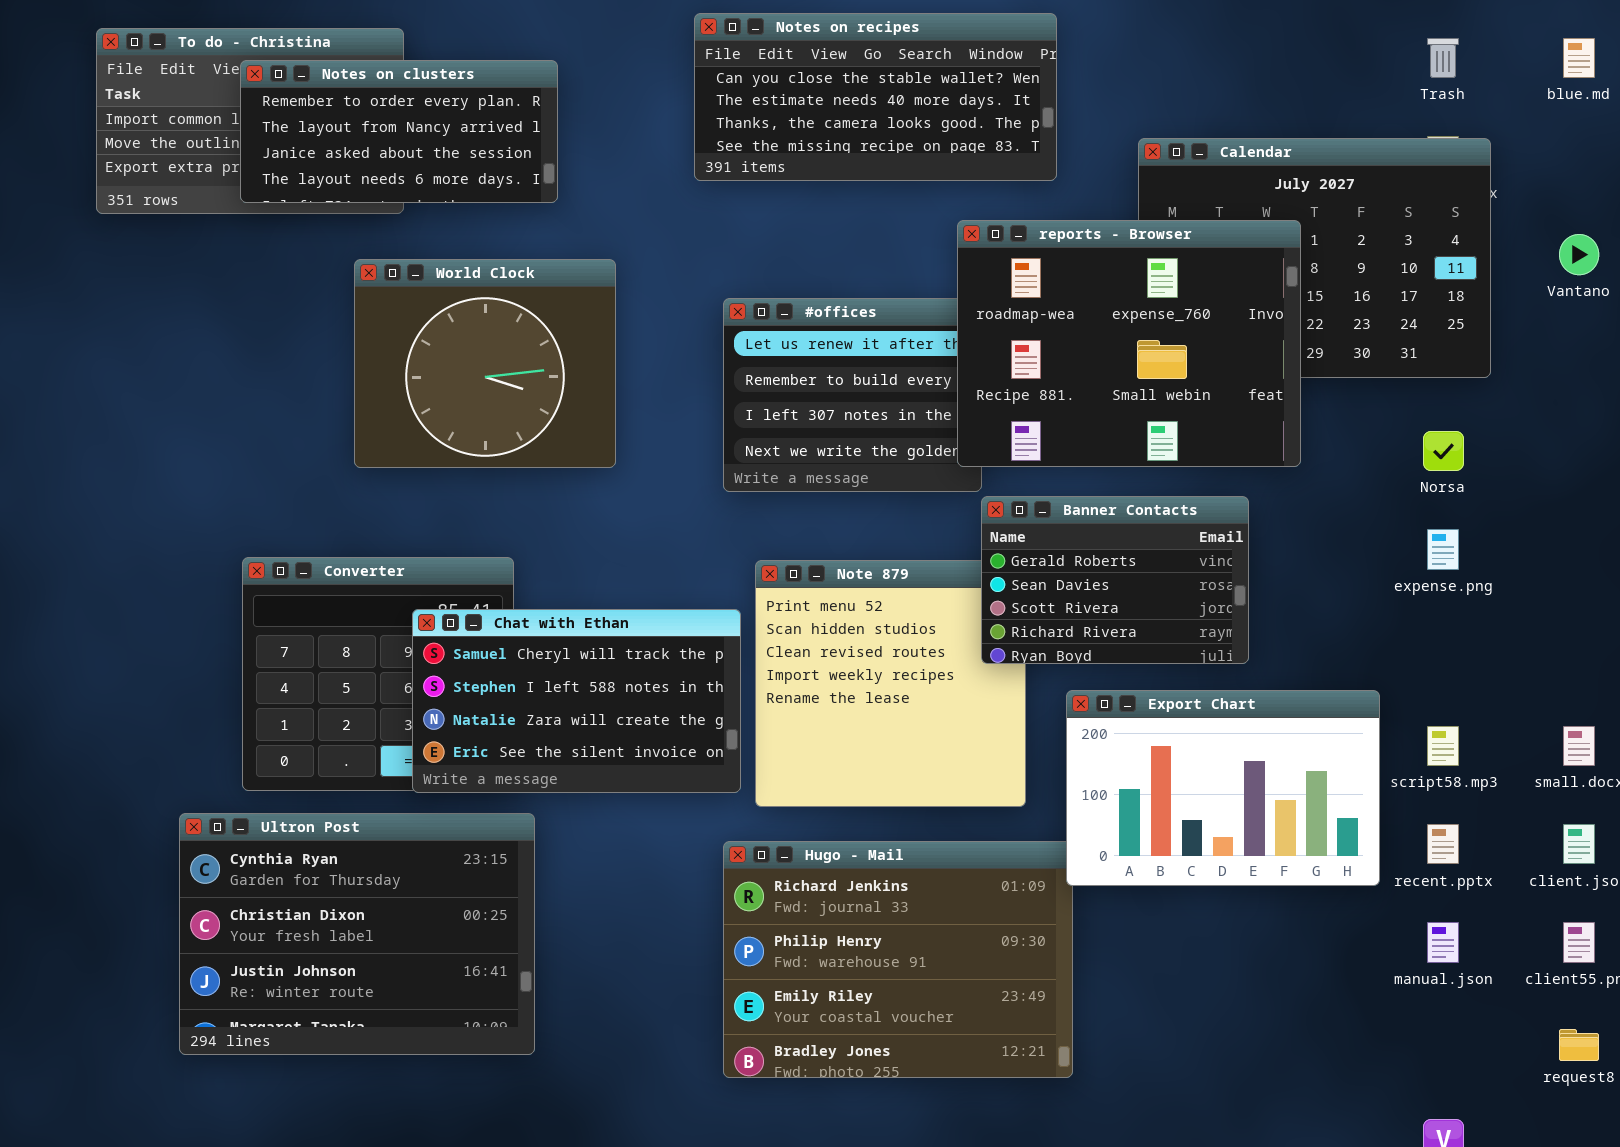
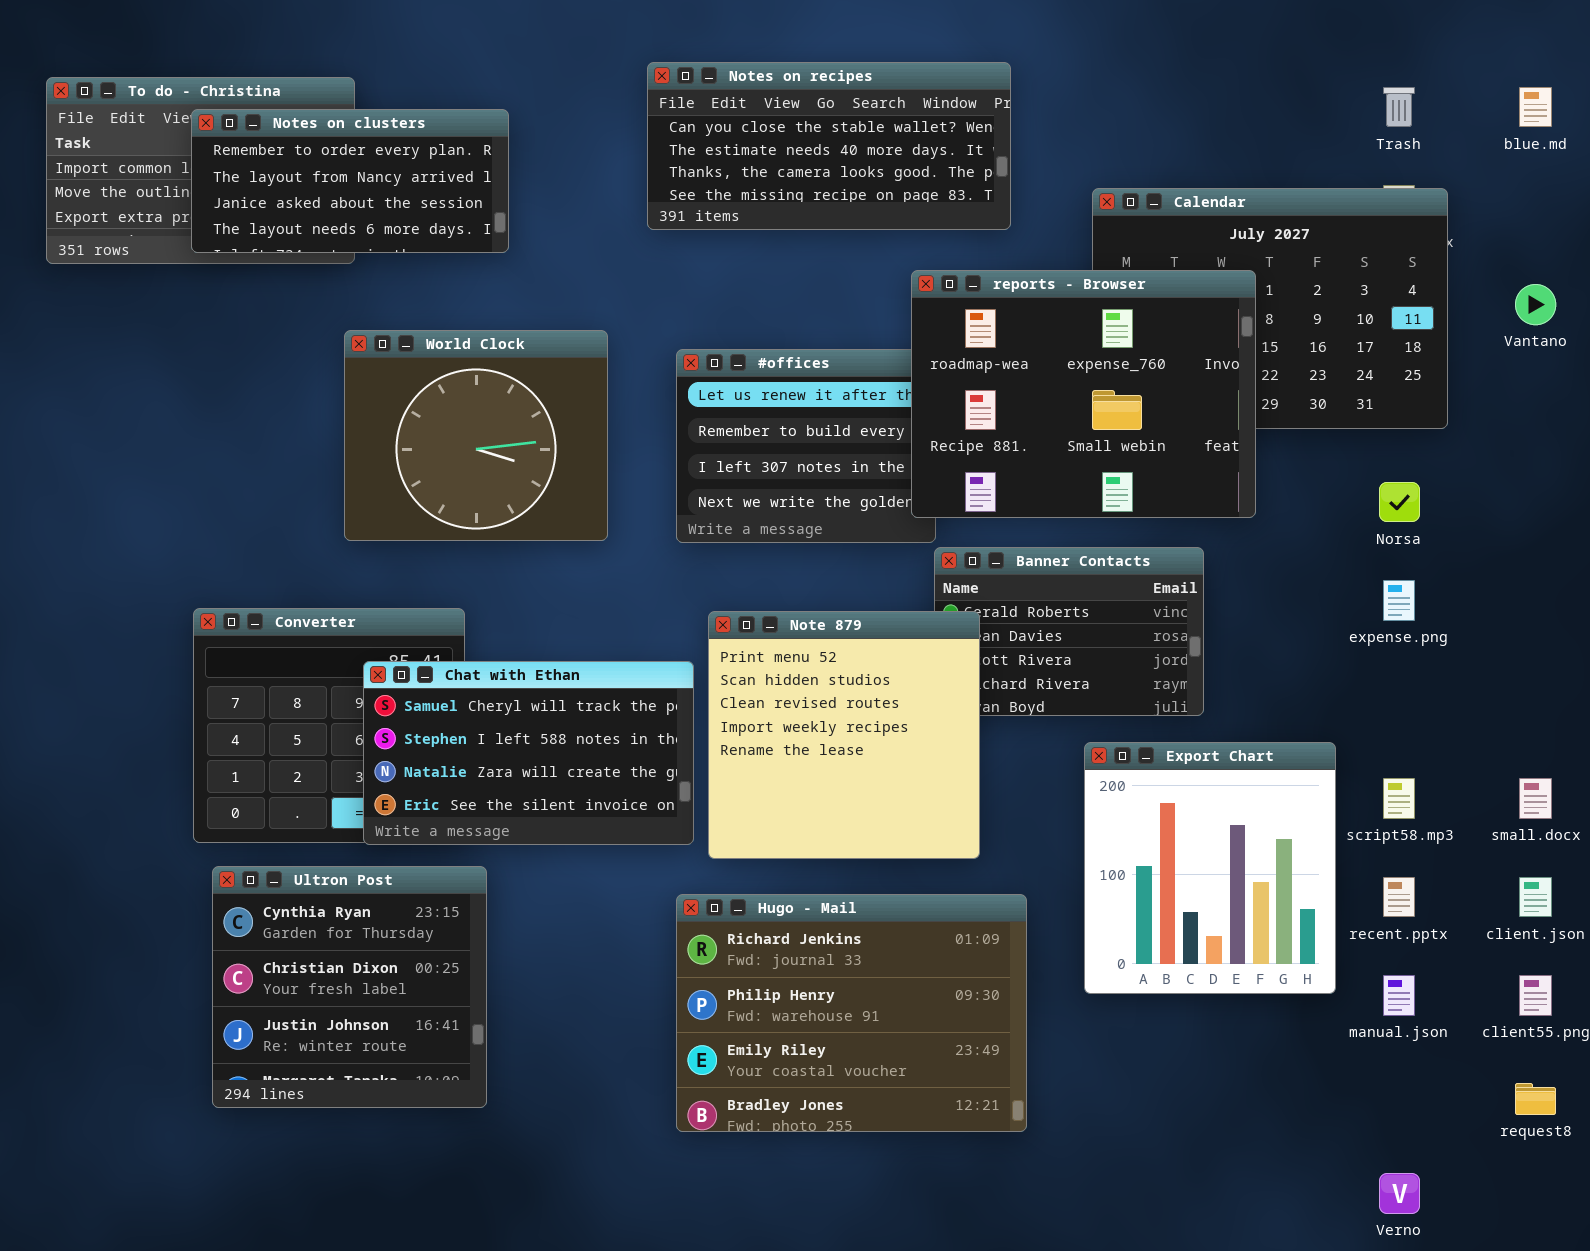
World Clock: [354,259,616,468] -> [344,330,608,541], moved
Note 879: [755,560,1026,807] -> [708,611,980,859], raised
Export Chart: [1066,690,1380,886] -> [1084,742,1336,994], resized
Ultron Post: [179,813,535,1055] -> [212,866,487,1108], resized

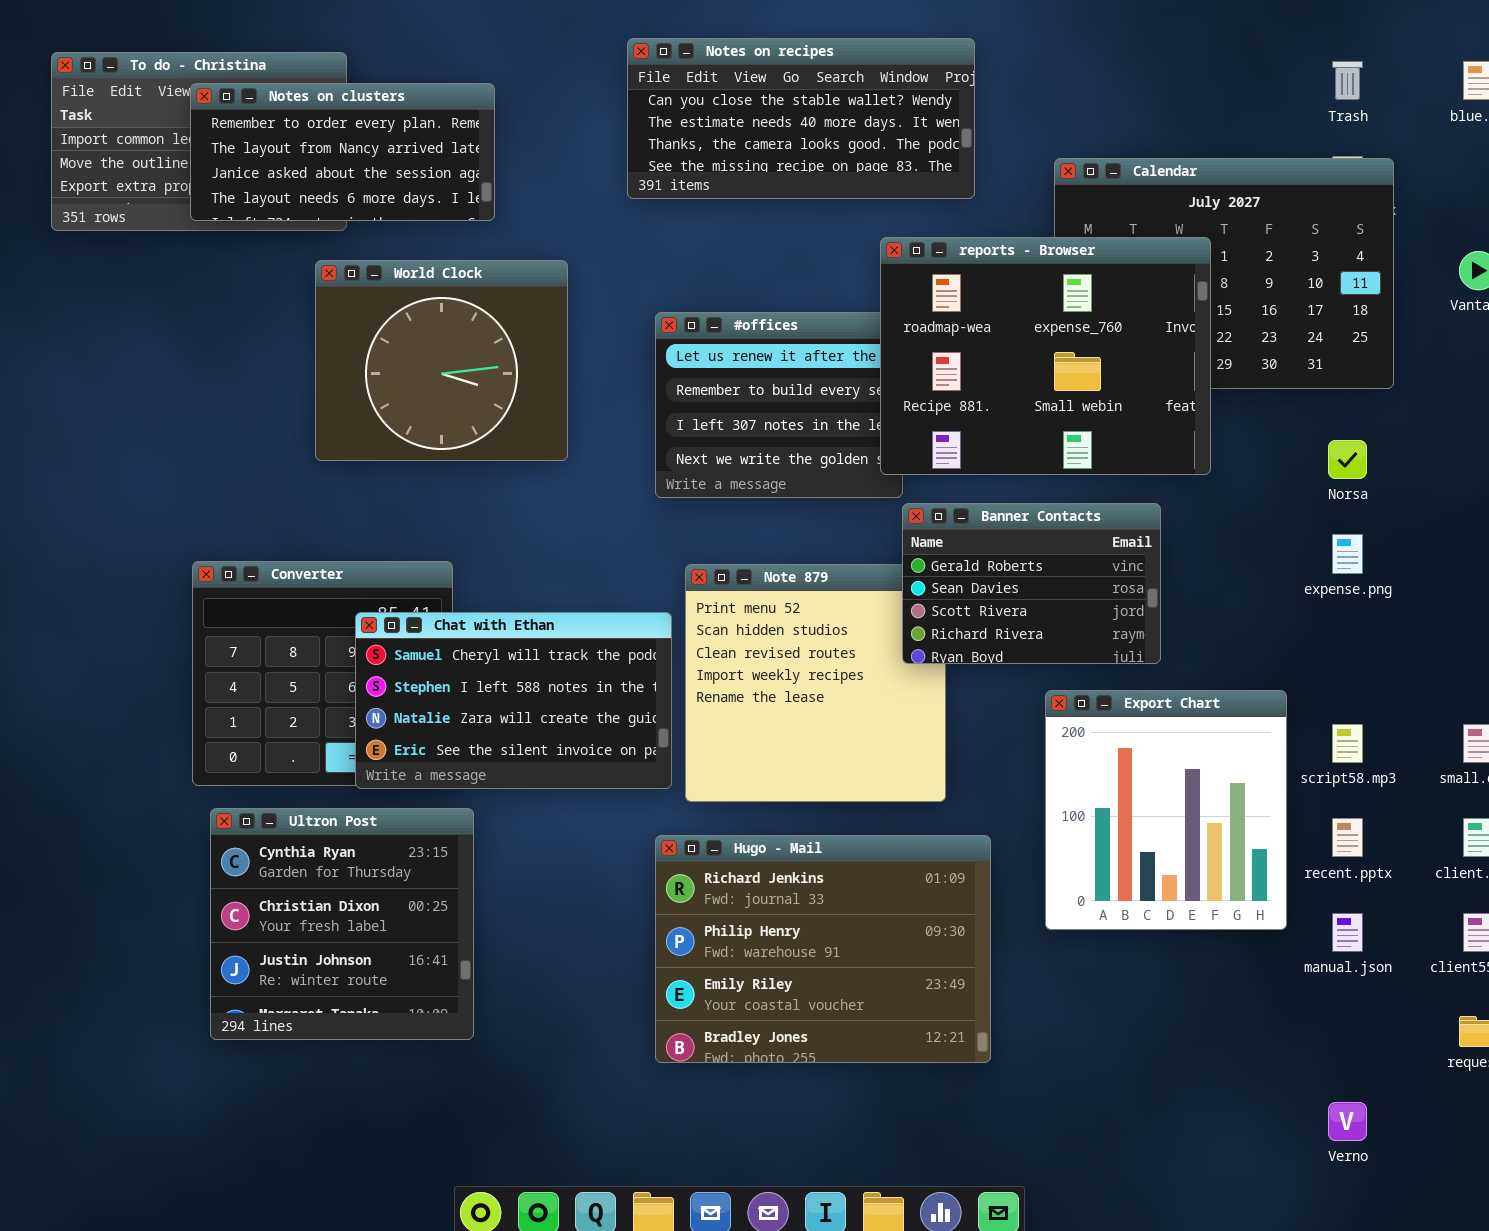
World Clock: [344,330,608,541] -> [315,260,568,461], moved
Banner Contacts: [934,547,1204,716] -> [902,503,1161,664], raised

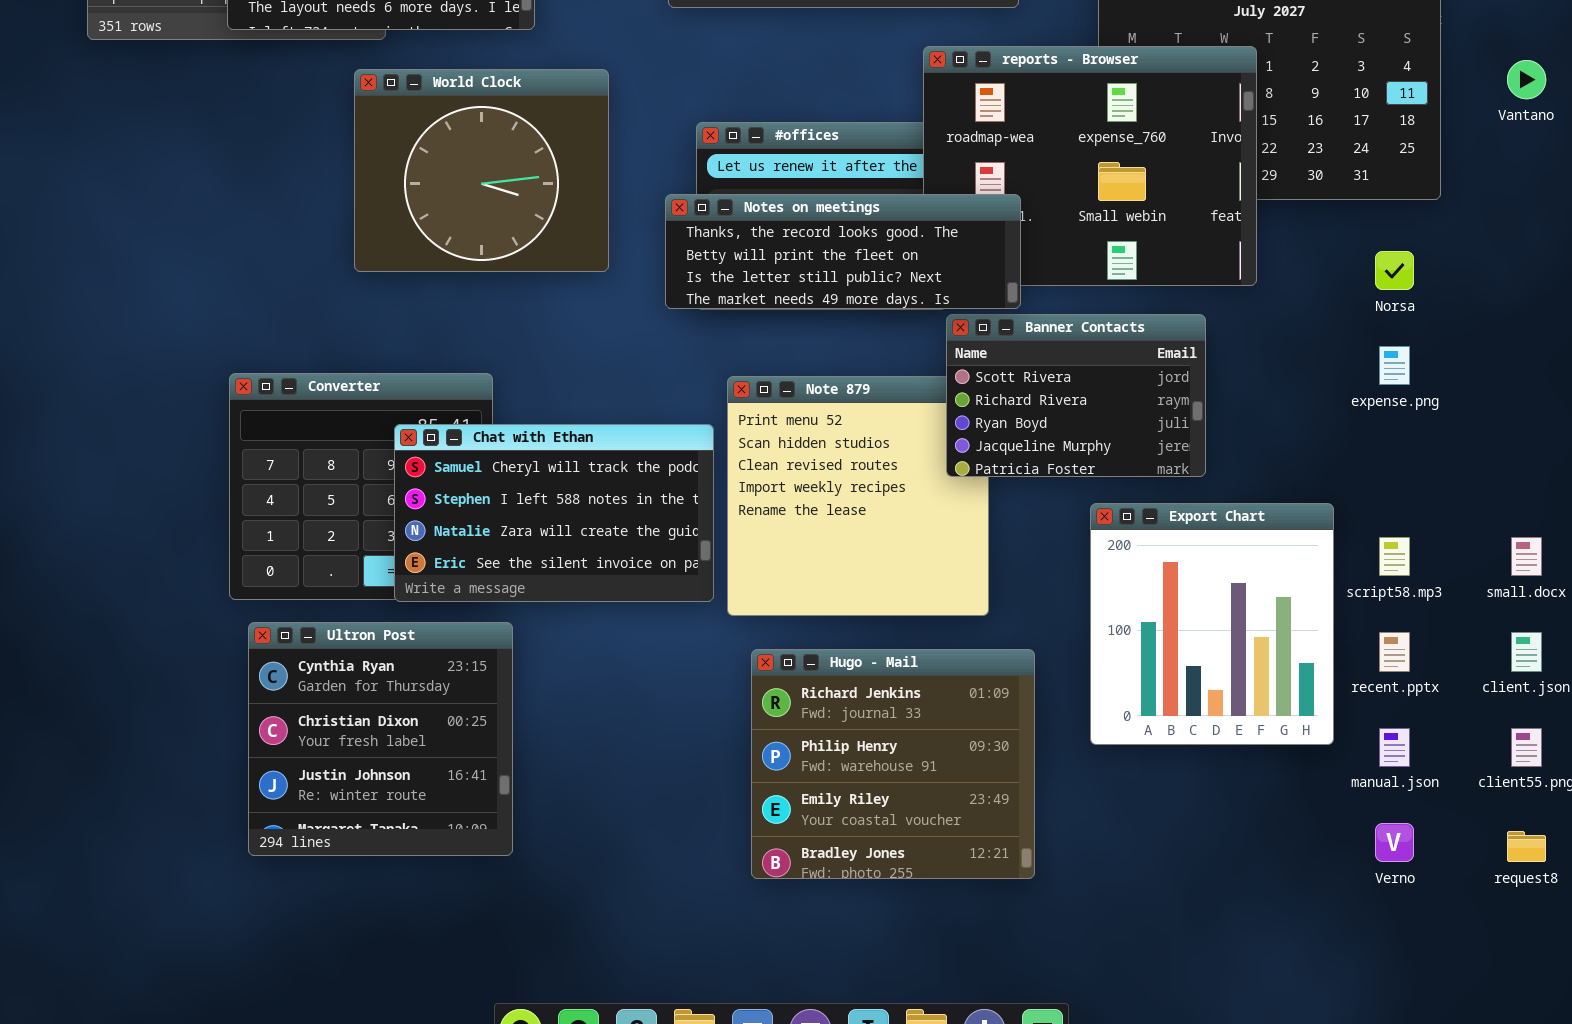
Notes on meetings: none -> [665,194,1021,309], opened
Banner Contacts: [902,503,1161,664] -> [946,314,1206,477], scrolled down 2 rows
Hugo - Mail: [655,835,991,1063] -> [751,649,1035,879], resized
Verno: [1328,1102,1367,1141] -> [1375,823,1414,862], moved

